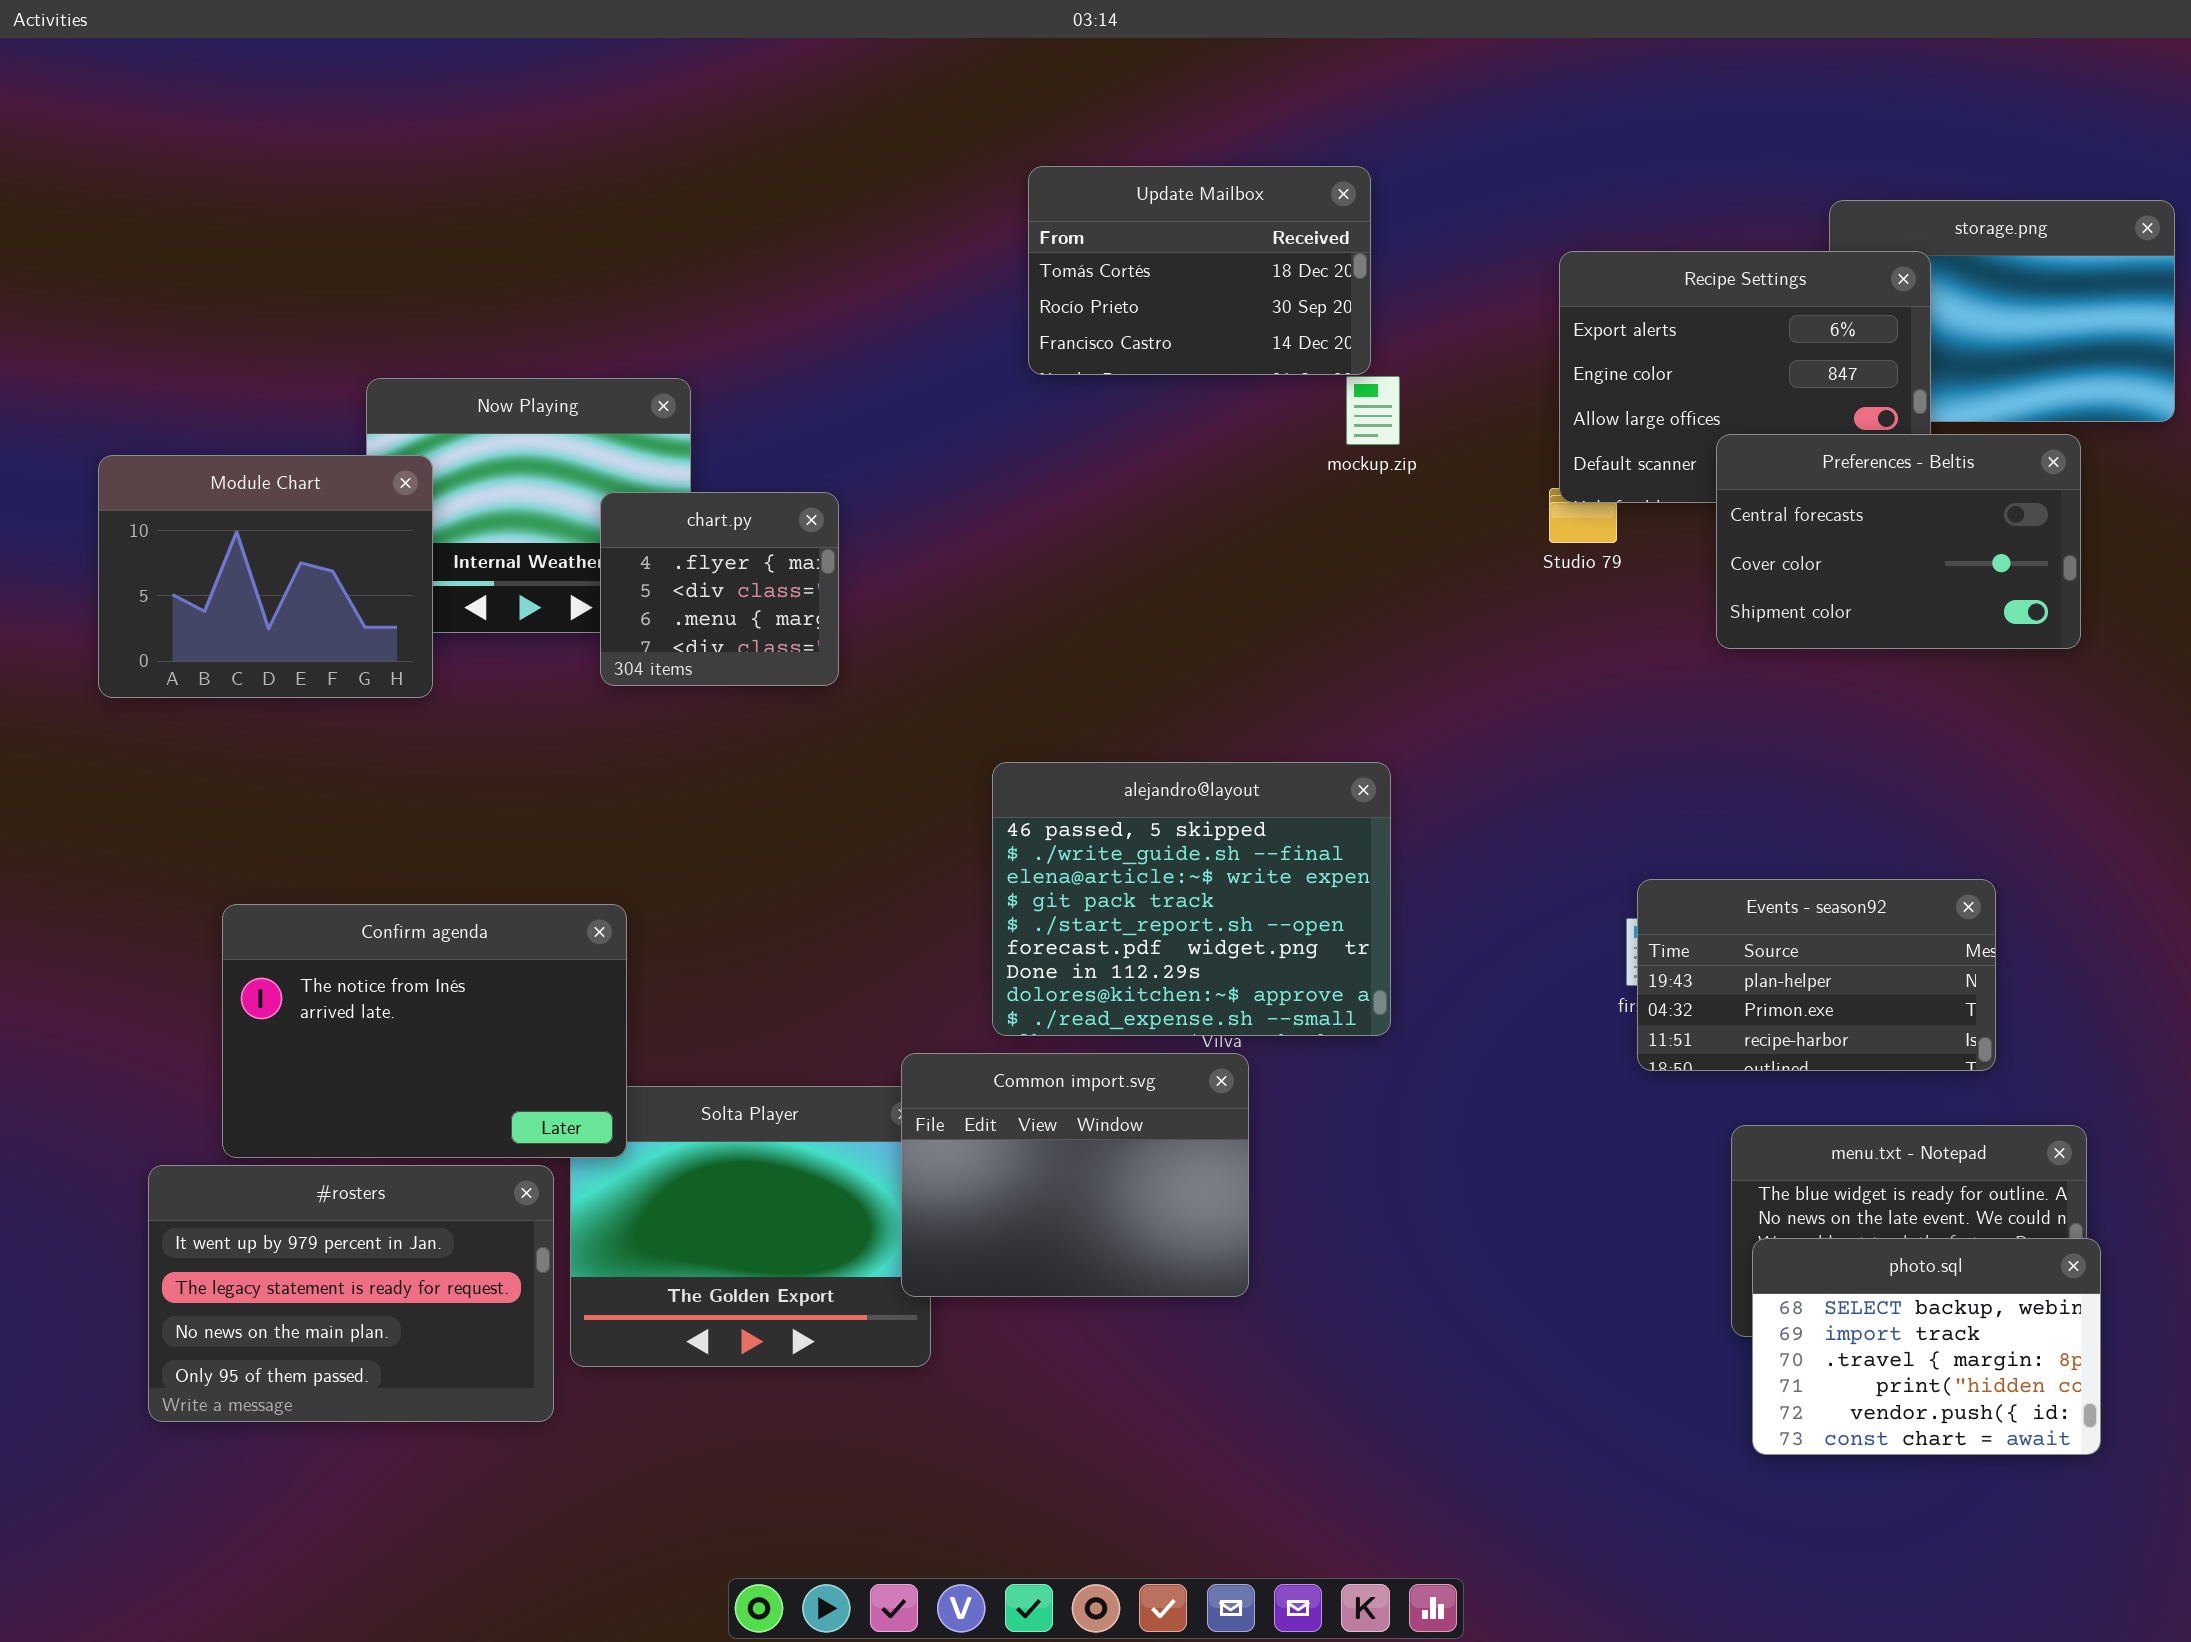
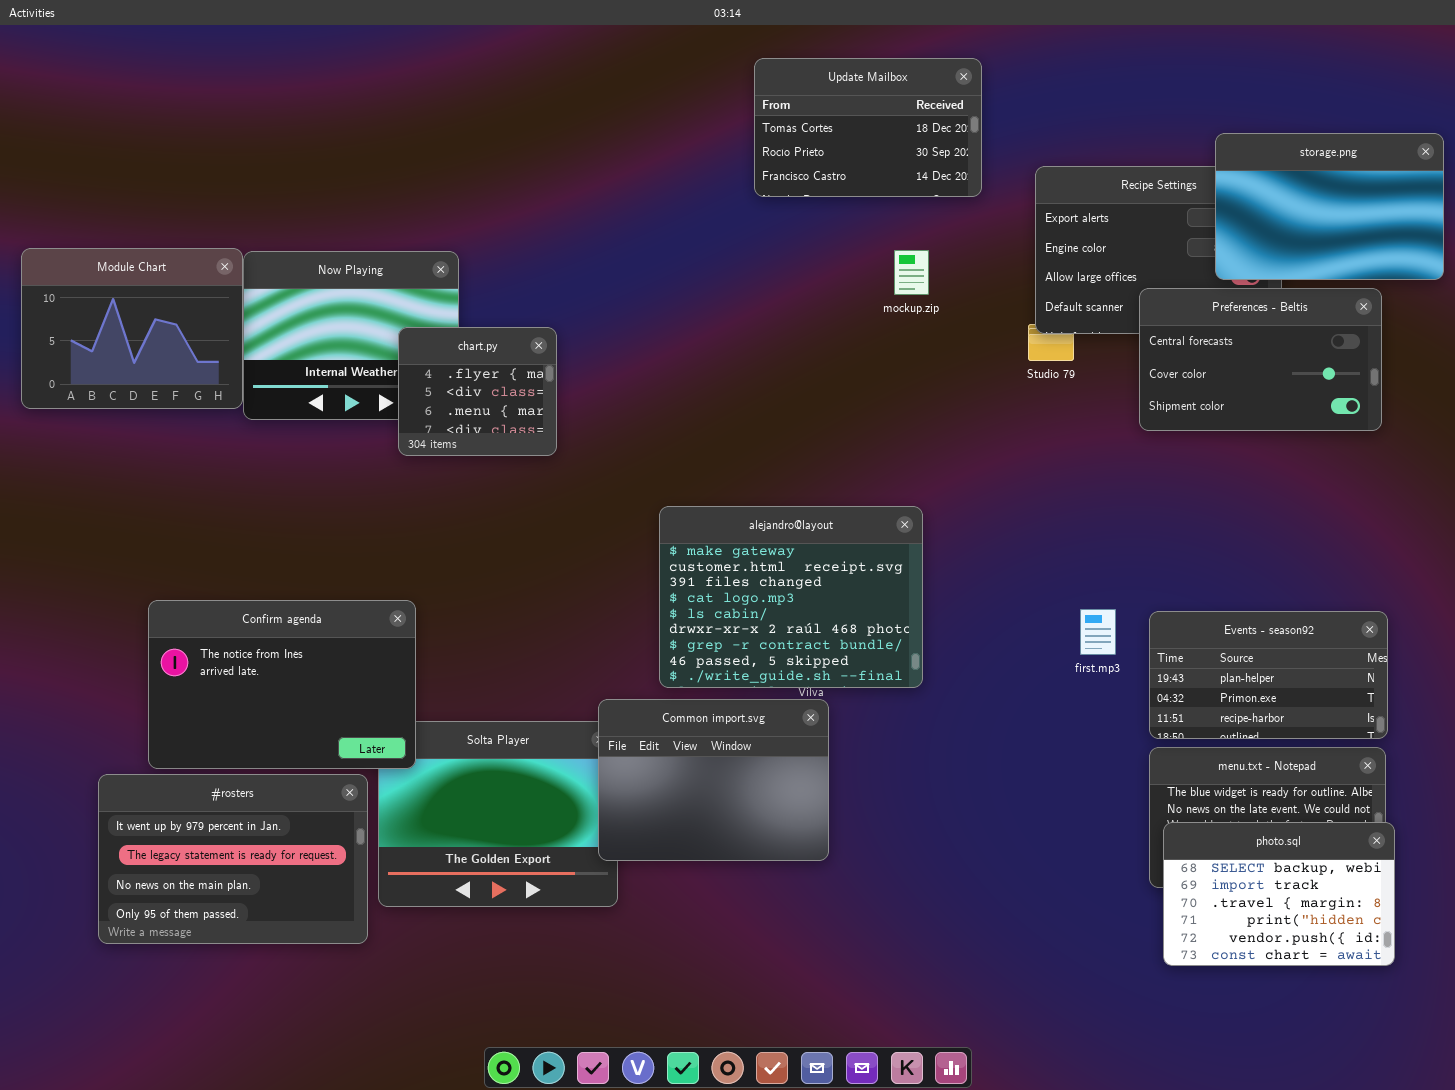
Update Mailbox: [1028,166,1371,375] -> [754,58,982,197], moved
storage.png: [1829,200,2175,422] -> [1215,133,1444,280], raised
Module Chart: [98,455,433,698] -> [21,248,243,409], moved
alejandro@layout: [992,762,1391,1036] -> [659,506,923,688], scrolled up 7 rows
Events - season92: [1637,879,1996,1071] -> [1149,611,1388,739], moved

